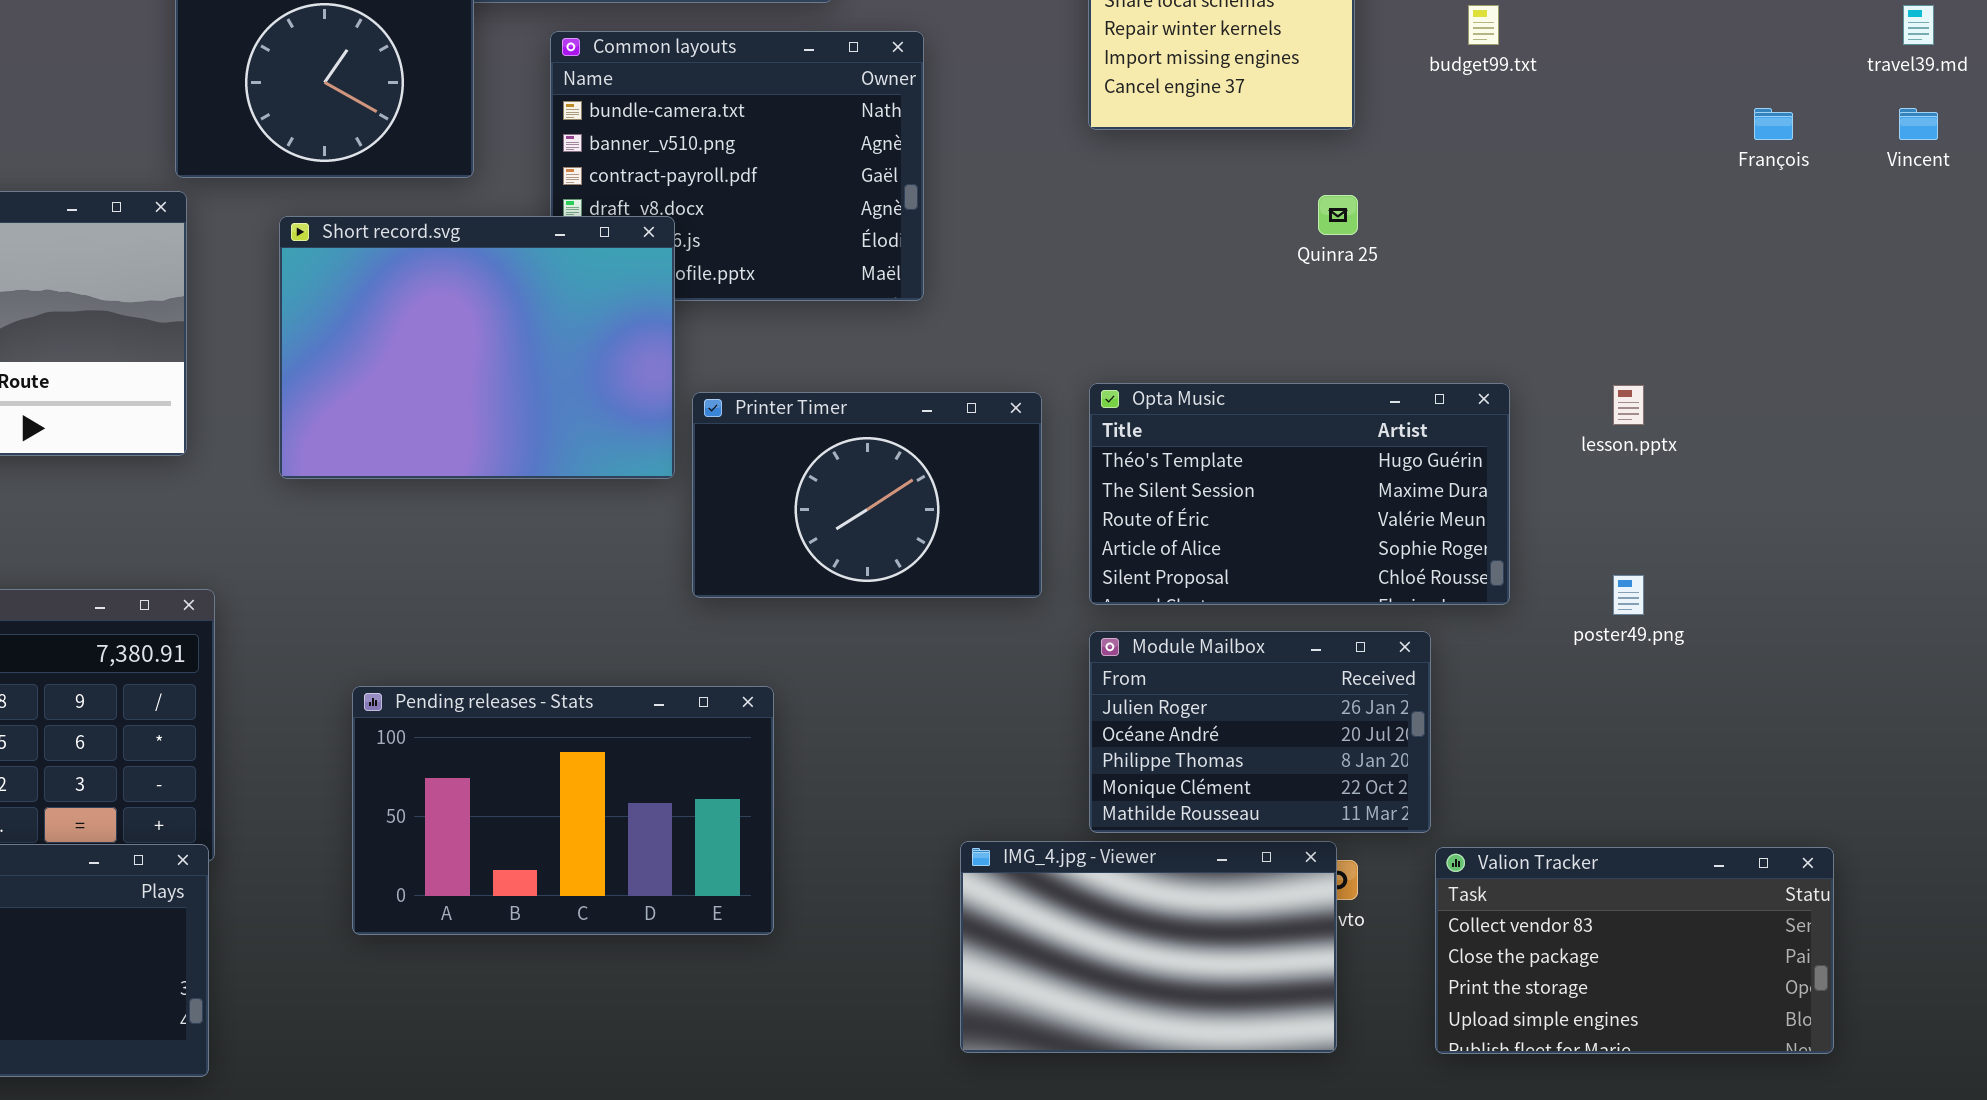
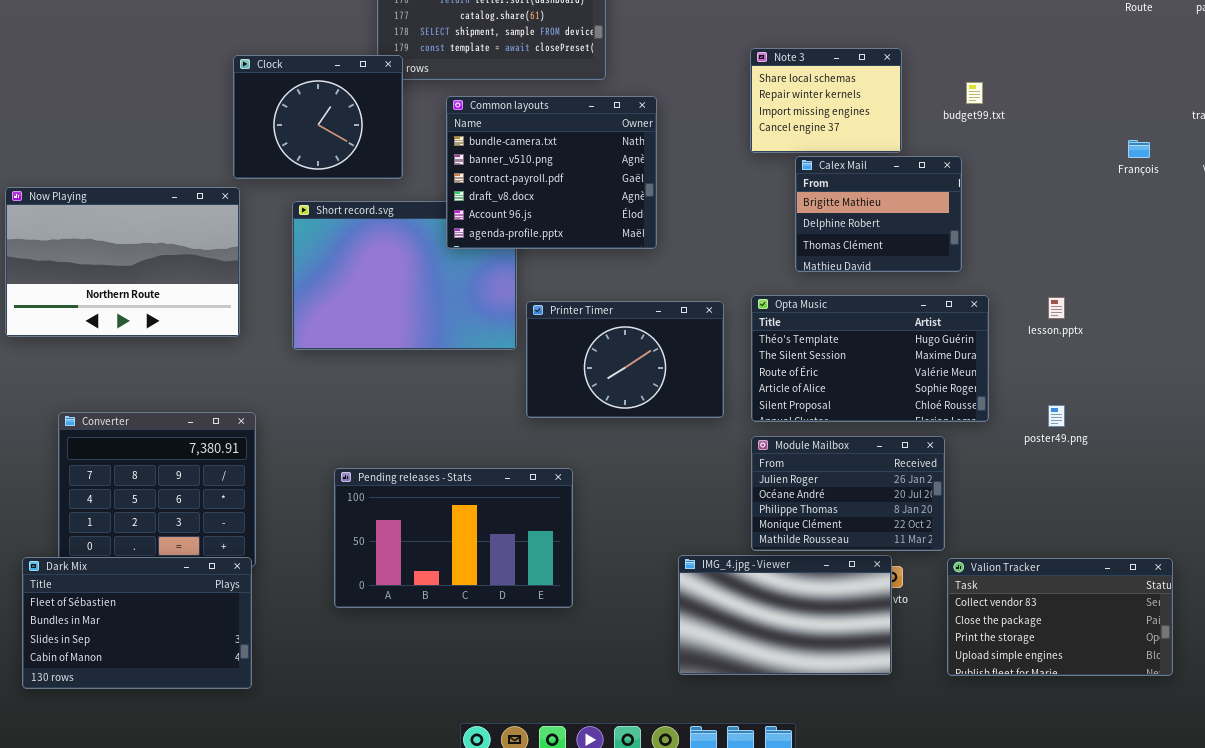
Common layouts: [550,31,924,301] -> [446,96,657,249], raised
Calex Mail: none -> [795,156,962,272], opened

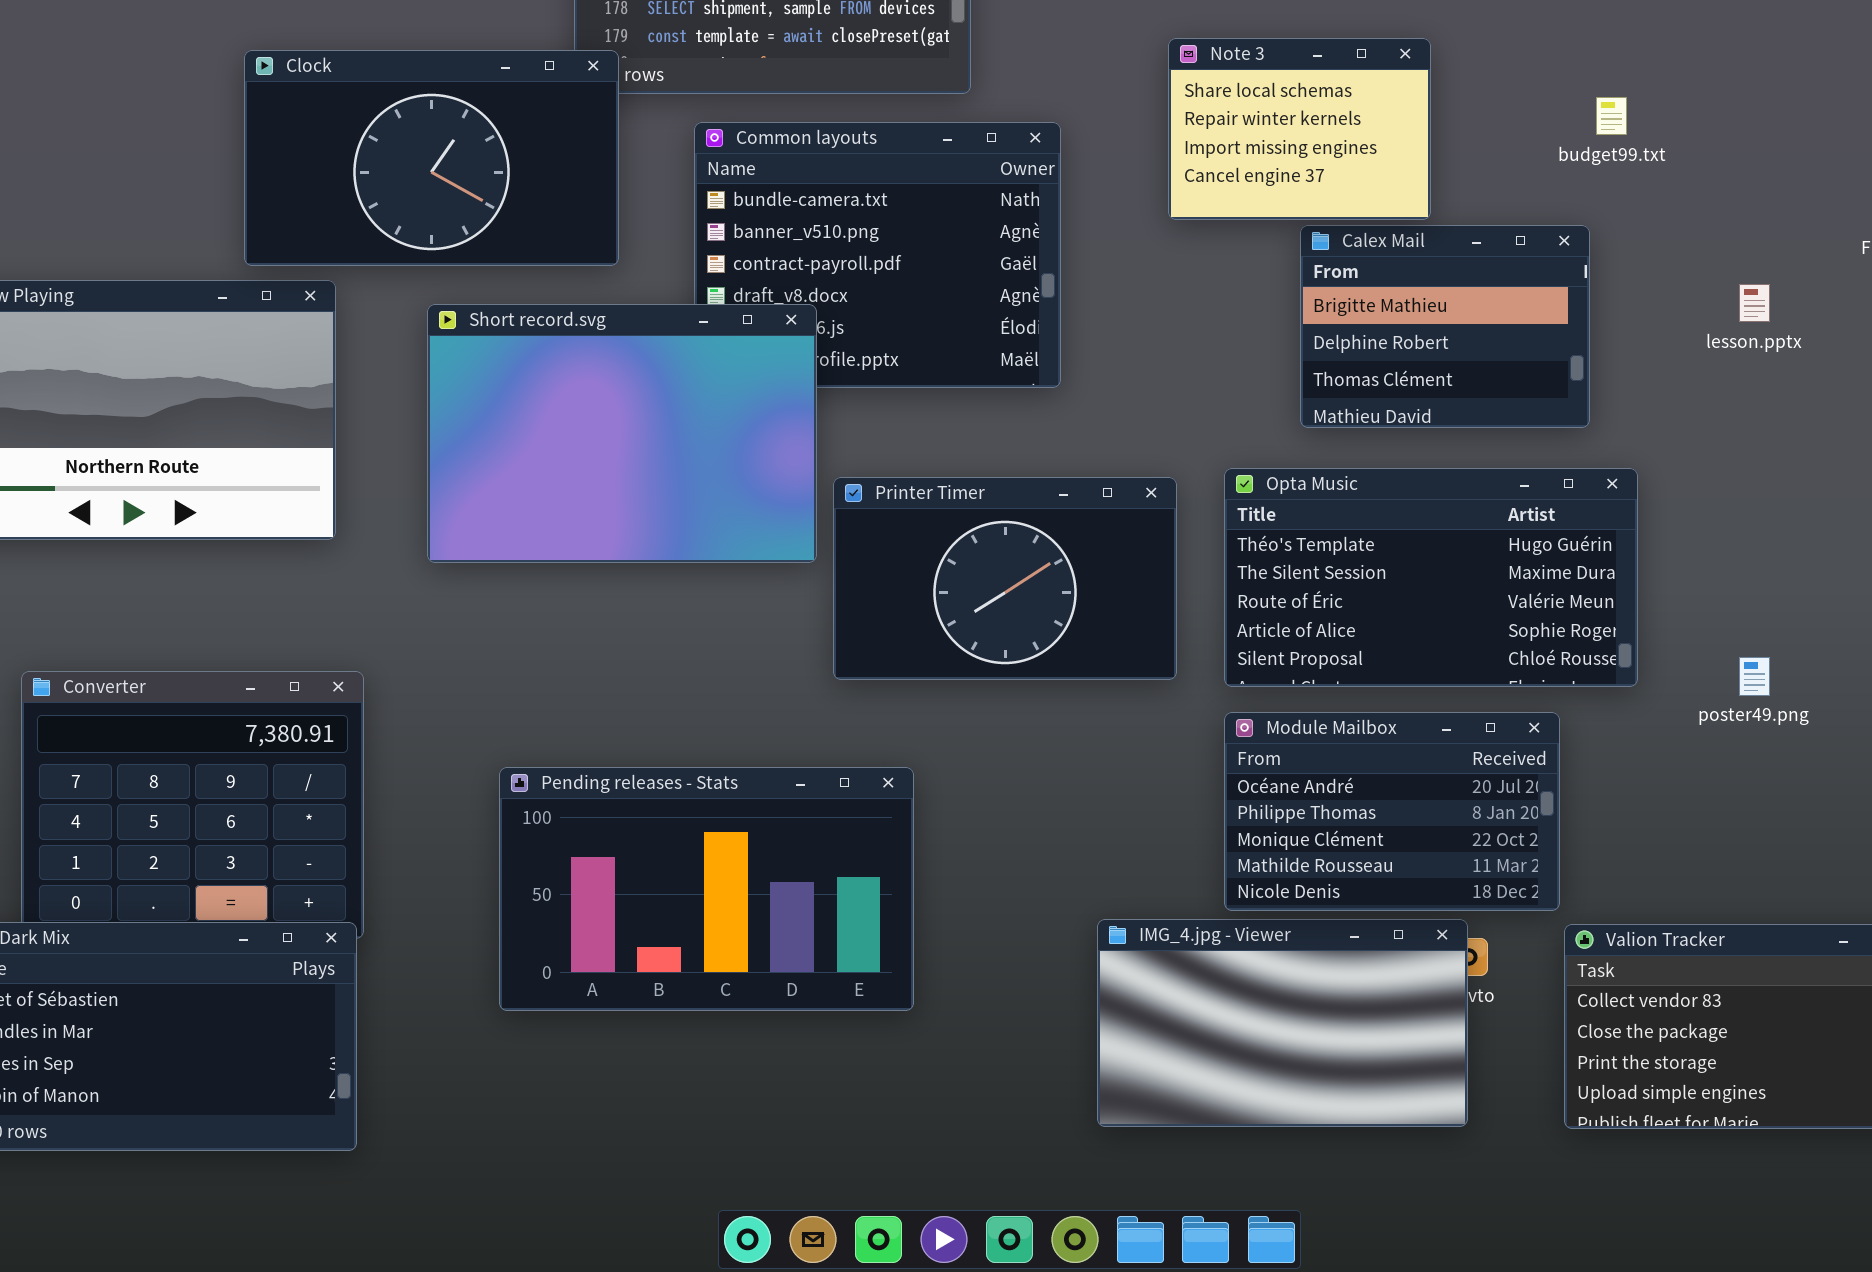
Note 3: [750,48,902,153] -> [1168,38,1431,220], moved
Clock: [233,55,403,179] -> [244,50,619,266], resized
Short record.svg: [292,201,517,350] -> [427,304,817,563], raised
lesson.pptx: [1048,297,1065,319] -> [1739,284,1770,322], moved
Module Mailbox: [751,436,945,551] -> [1224,712,1560,911], scrolled down 1 row

